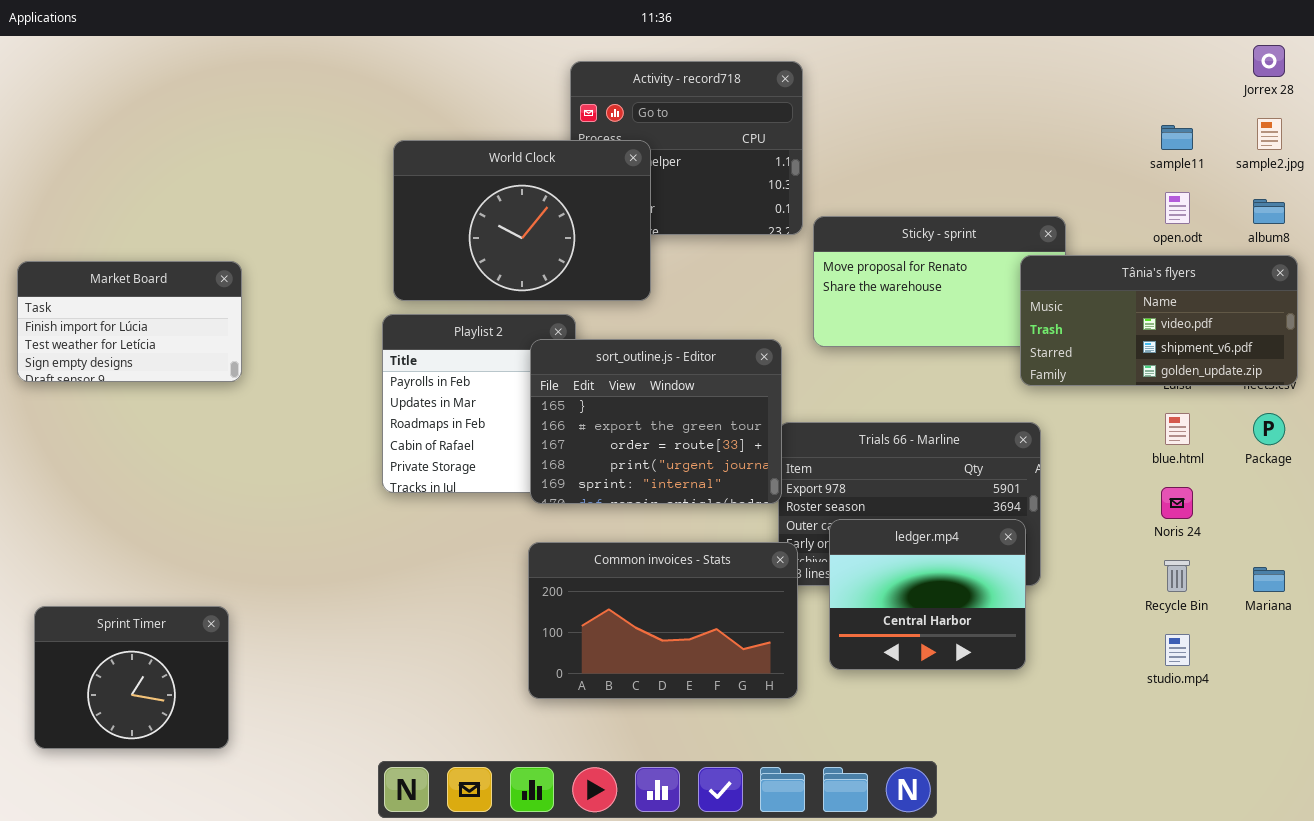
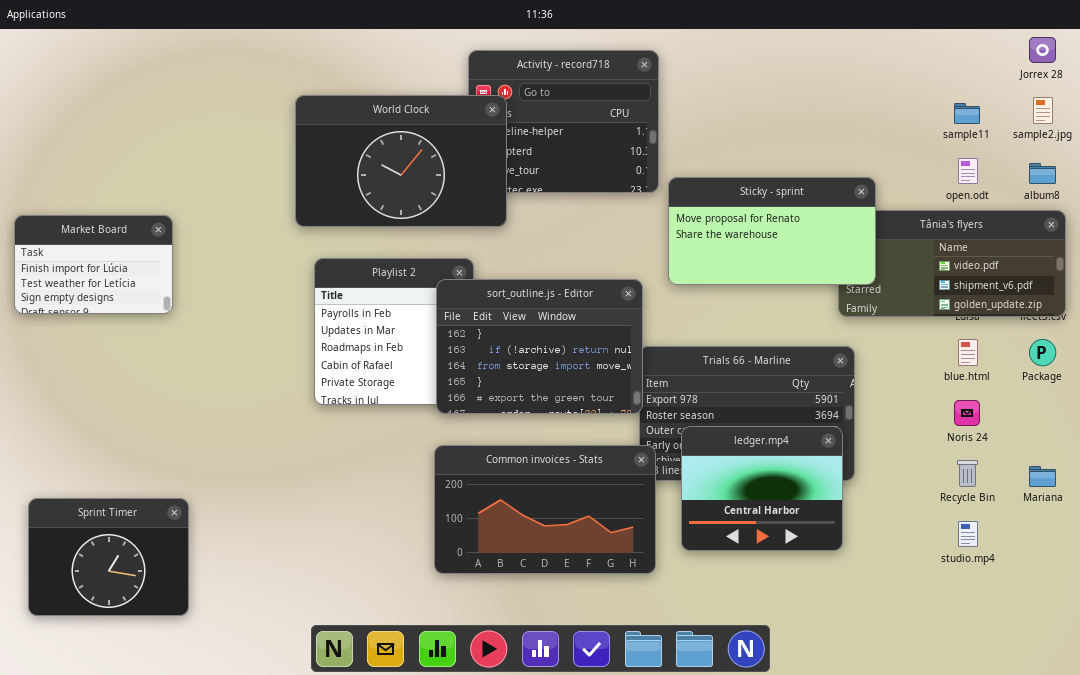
World Clock: [393,140,651,301] -> [295,95,507,227], moved
Sticky - sprint: [813,216,1066,347] -> [668,177,876,285], raised
Market Board: [17,261,242,382] -> [14,215,173,314], resized
sort_outline.js - Editor: [530,339,782,504] -> [436,279,643,414], scrolled up 3 rows

